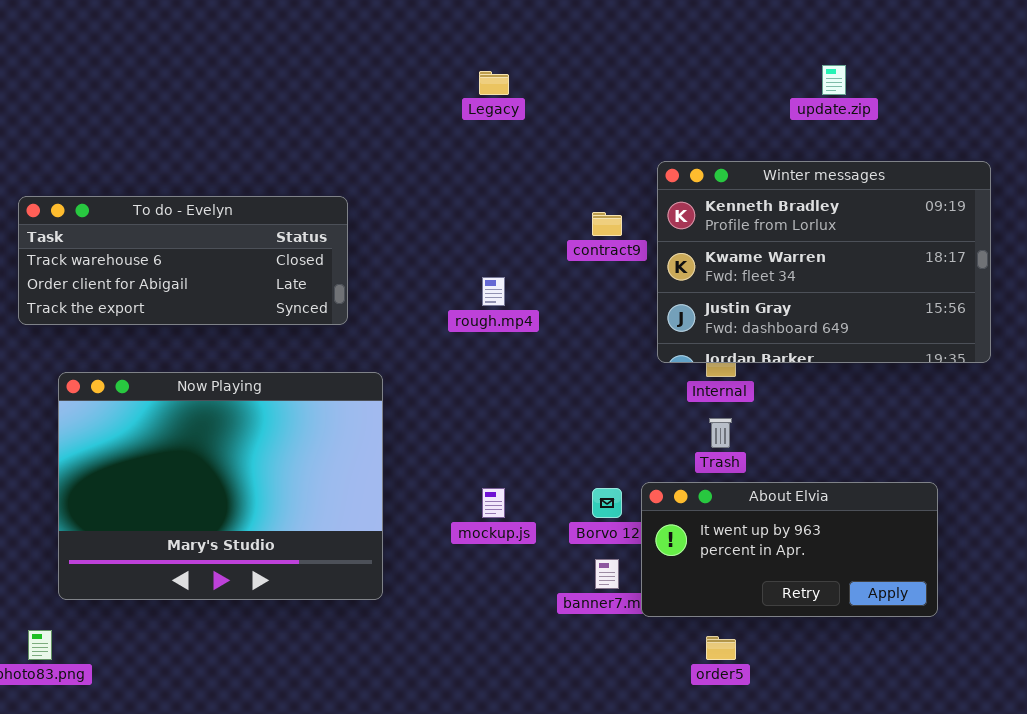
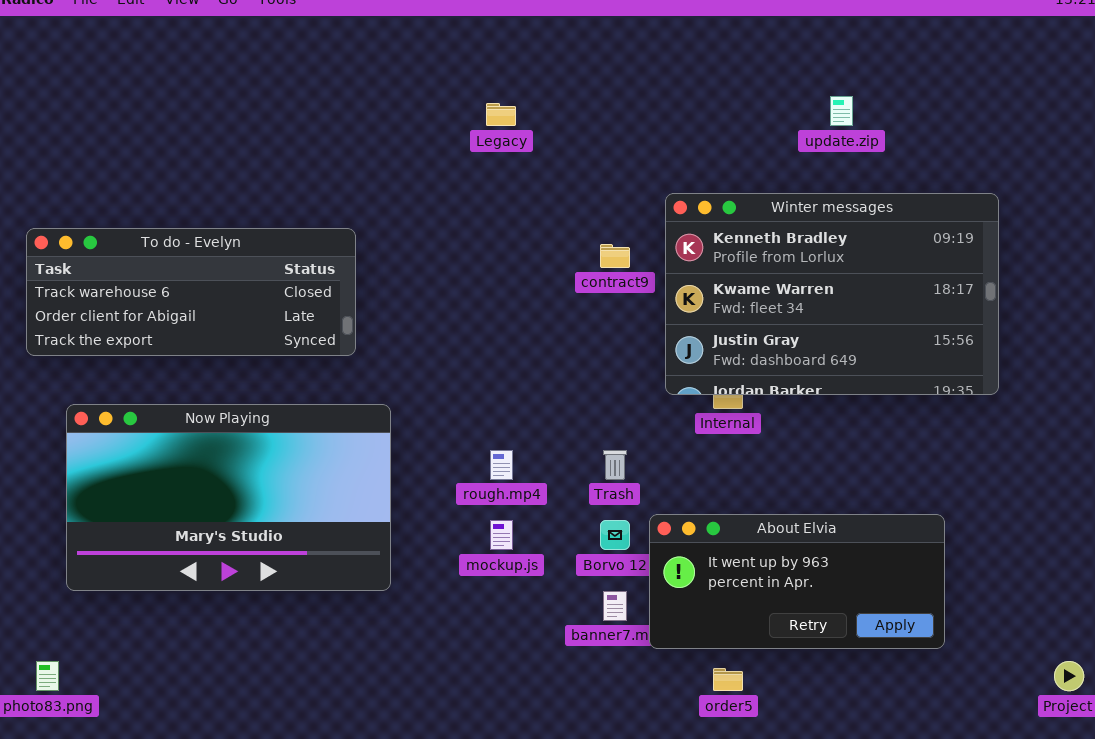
rough.mp4: [482,277,505,306] -> [490,450,513,480], moved
Now Playing: [58,372,383,600] -> [66,404,391,591], resized
Trash: [709,418,732,448] -> [603,450,627,480], moved

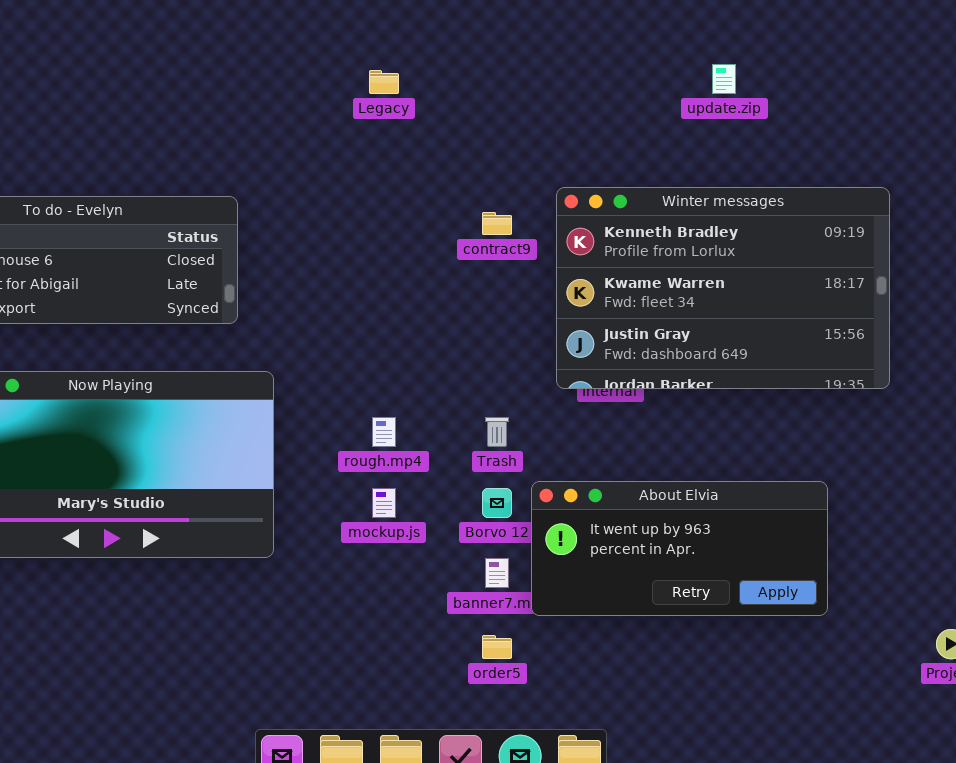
Winter messages: [665,193,999,395] -> [556,187,890,389], moved
order5: [713,668,743,691] -> [482,635,512,659], moved

